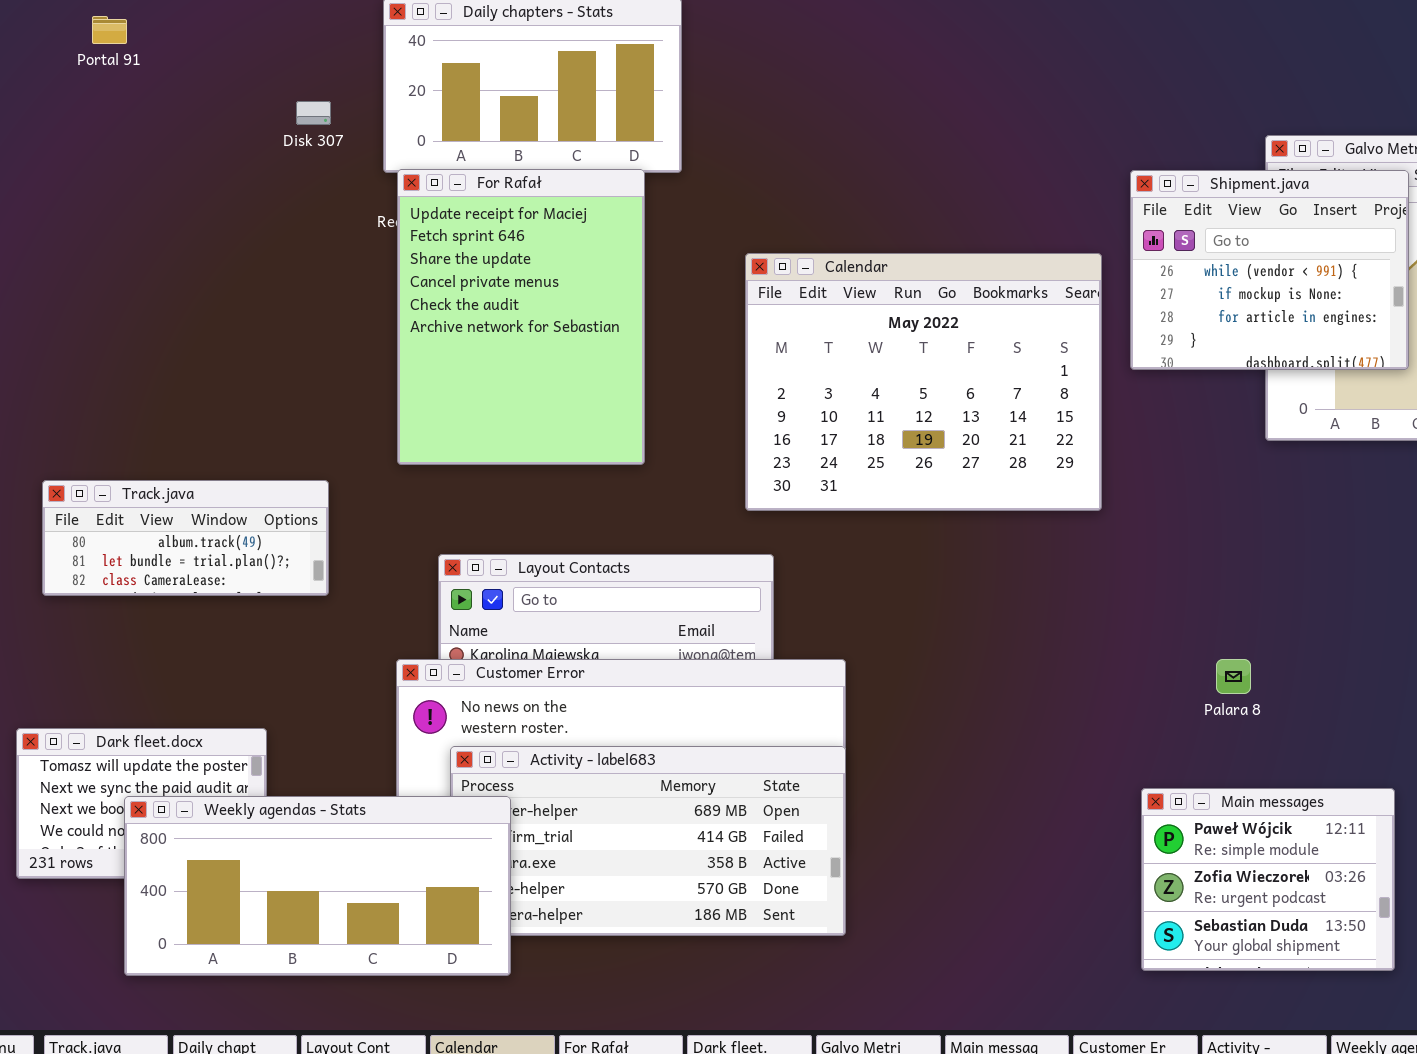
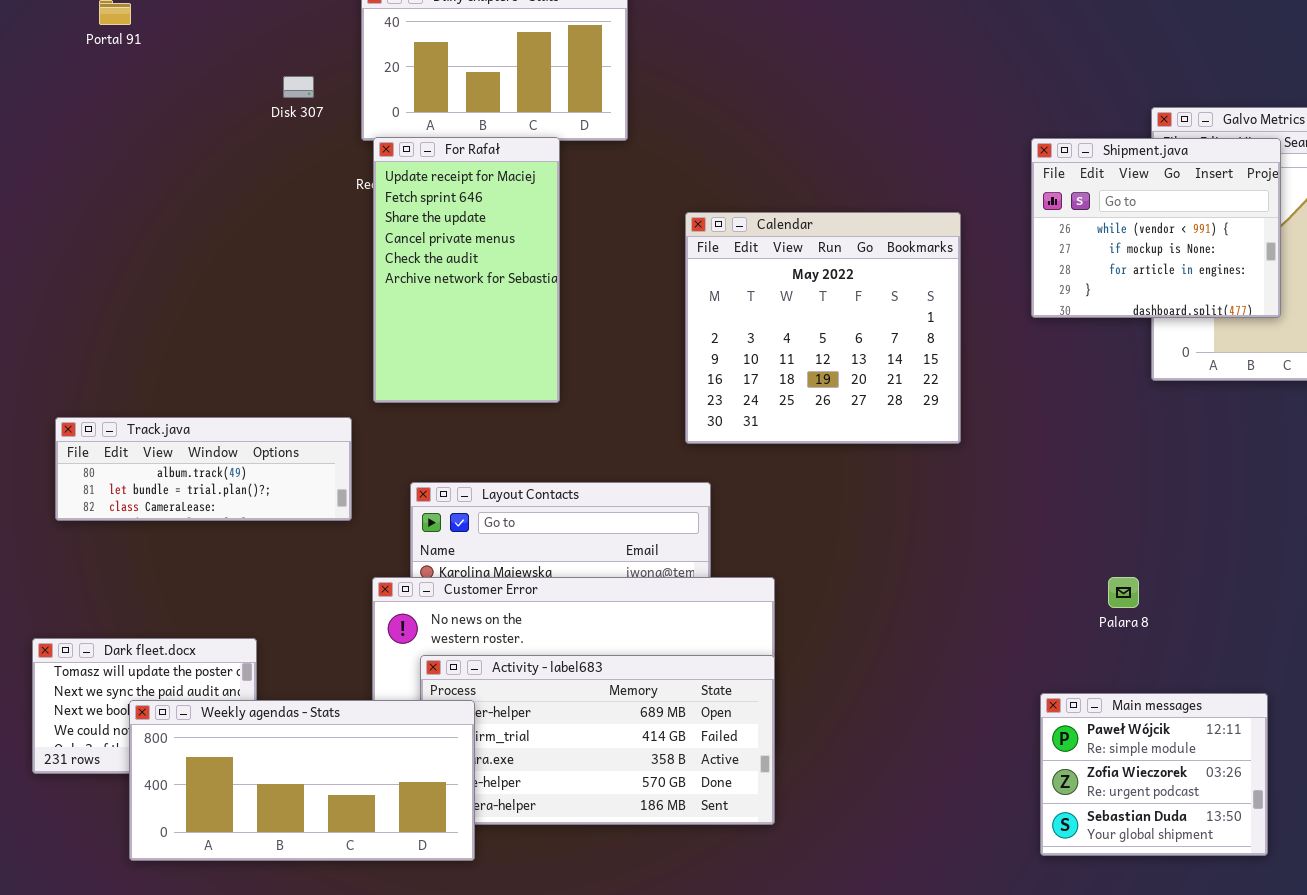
For Rafał: [397,169,645,465] -> [373,137,560,403], resized
Calendar: [745,253,1102,511] -> [685,212,961,444], resized
Track.java: [42,480,329,596] -> [55,417,352,521], resized

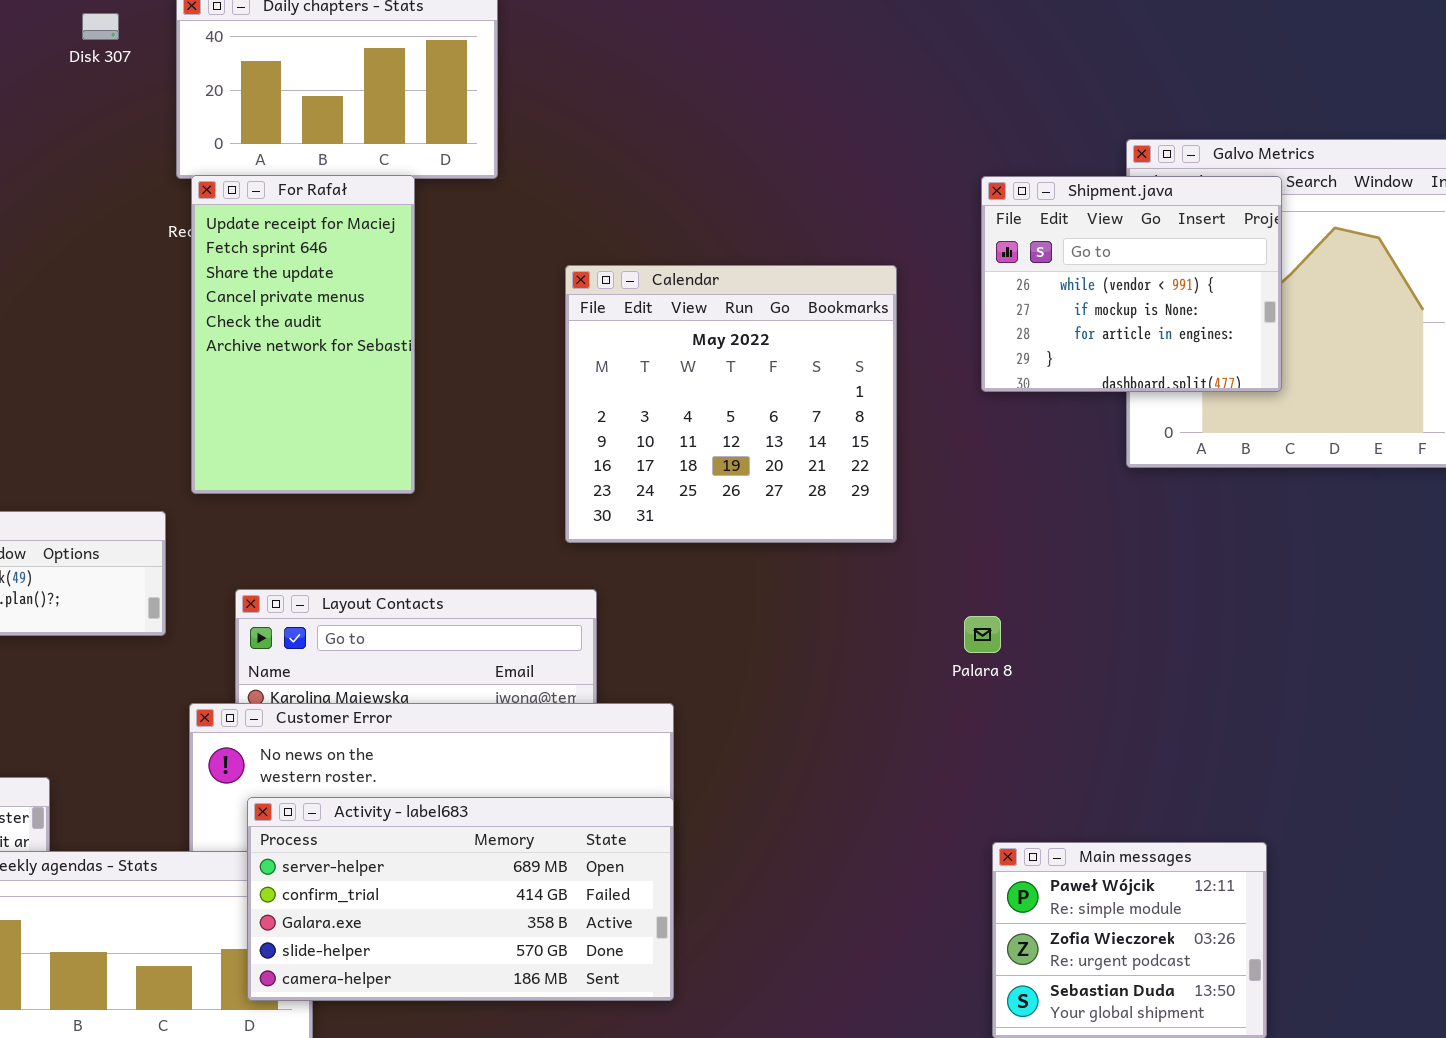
Disk 307: [283,76,314,98] -> [82,13,119,40], moved
Palara 8: [1108,577,1139,608] -> [964,616,1001,653], moved
Activity - label683: [420,655,775,825] -> [247,797,674,1001], raised

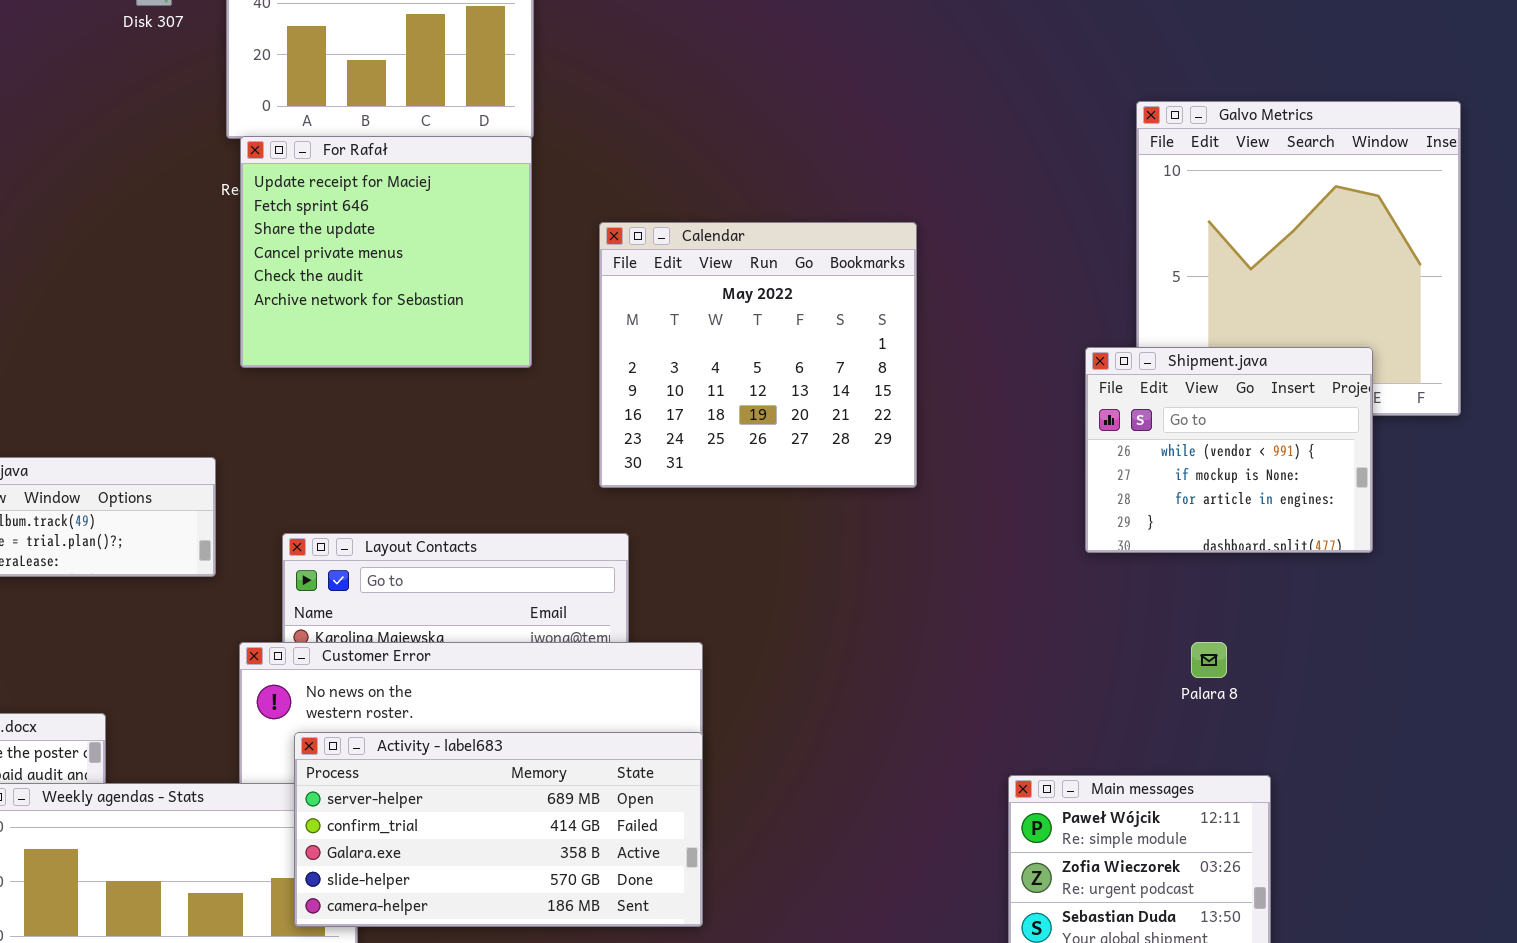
For Rafał: [191,175,415,494] -> [240,136,532,368], resized
Shipment.java: [981,176,1282,392] -> [1085,347,1373,553], moved
Palara 8: [964,616,1001,653] -> [1191,642,1227,678], moved

